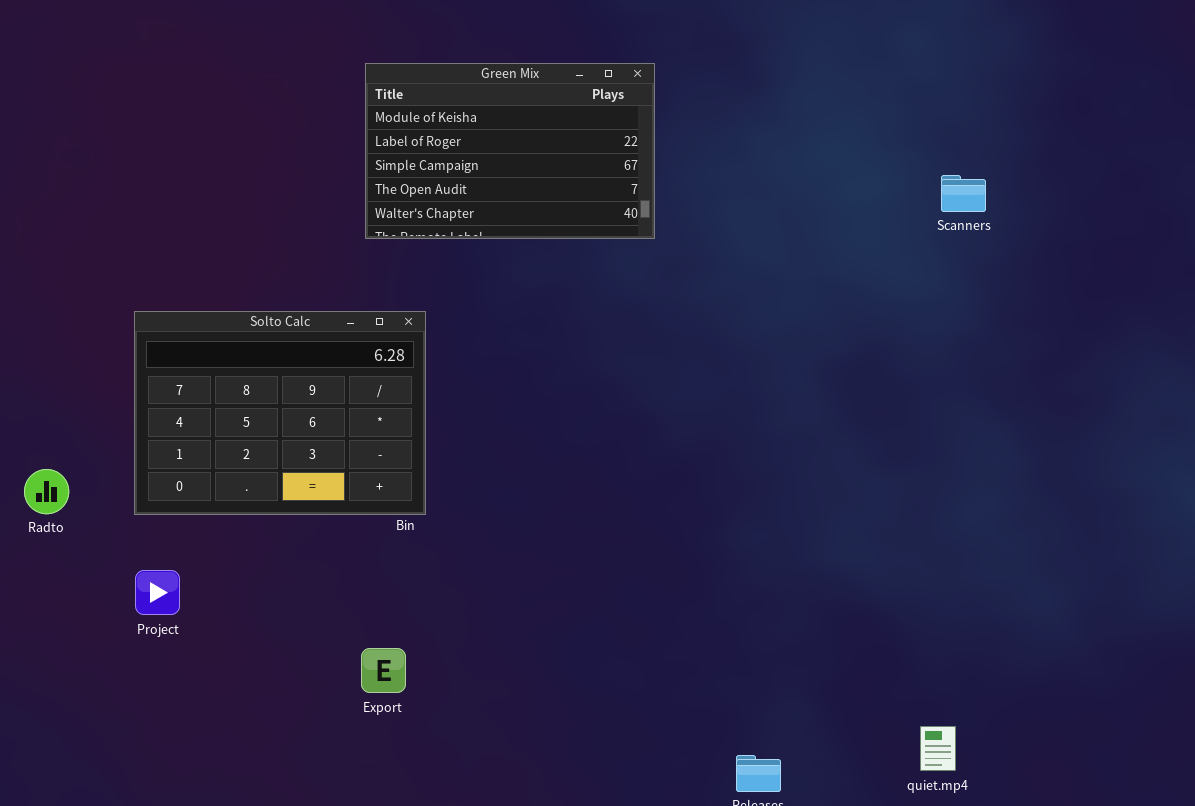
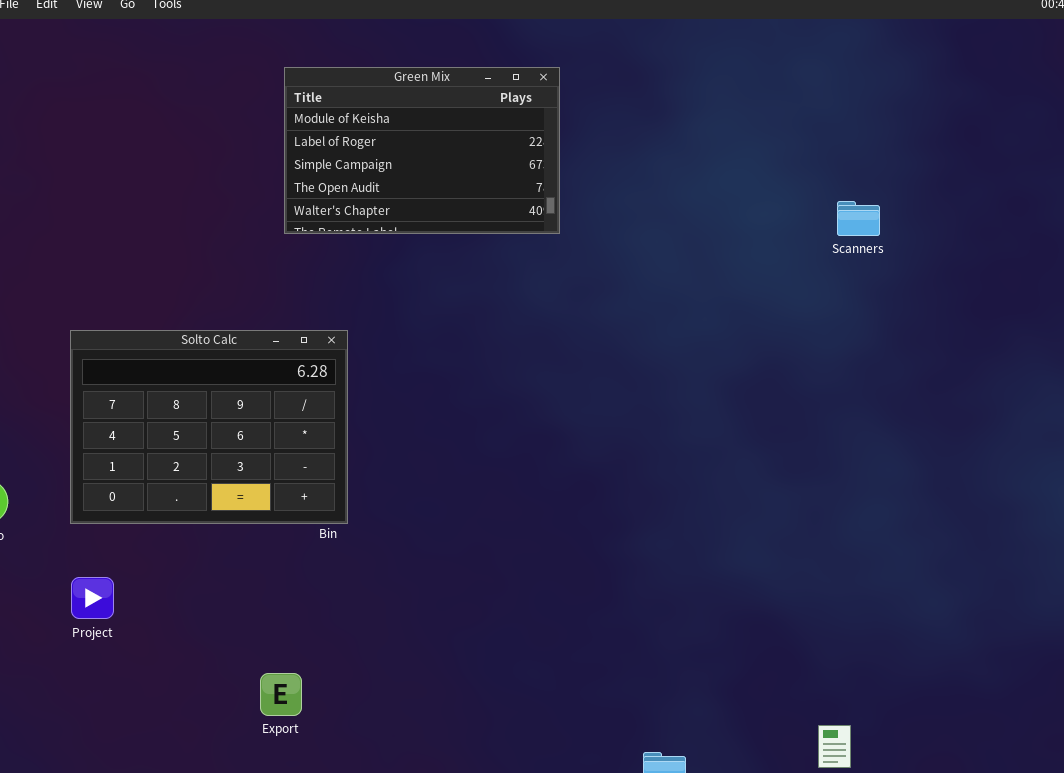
Green Mix: [365,63,655,239] -> [284,67,560,234], moved
Export: [361,648,406,693] -> [260,673,302,716], moved

